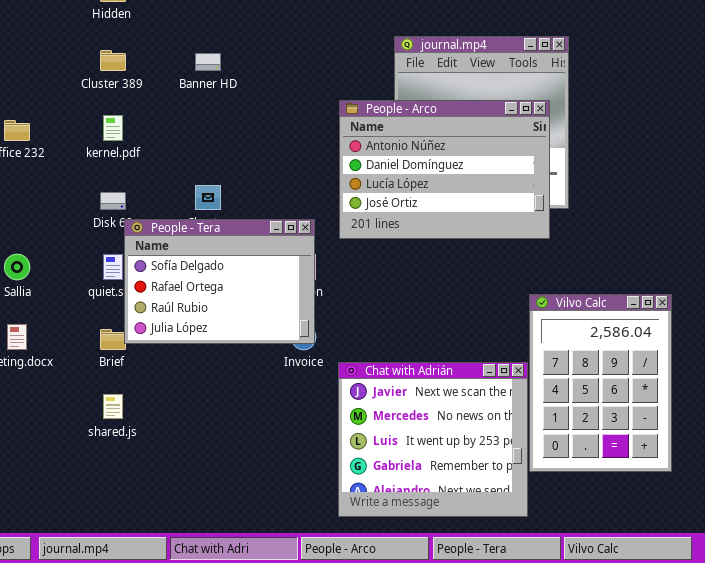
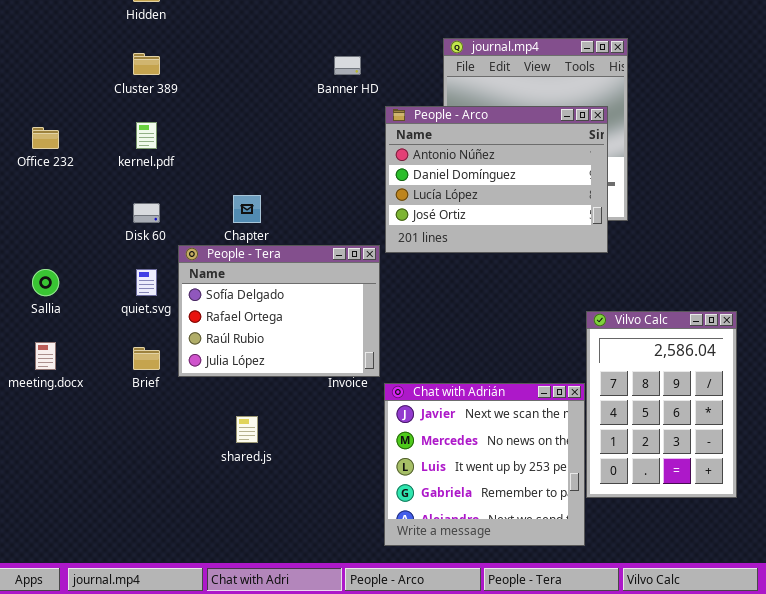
Banner HD: [195,53,221,71] -> [334,56,361,75], moved
People - Tera: [124,219,315,344] -> [178,245,380,377], moved
shared.js: [103,394,123,419] -> [236,416,258,443], moved

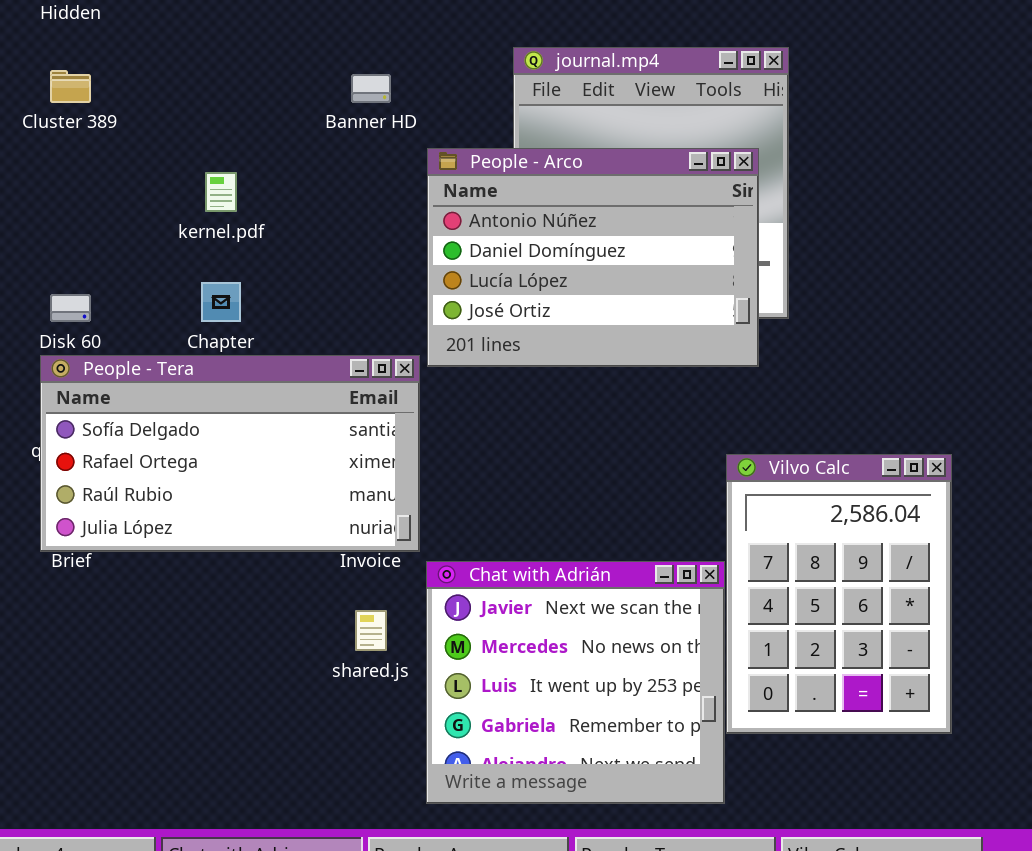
kernel.pdf: [136,122,157,149] -> [205,172,237,212], moved
People - Tera: [178,245,380,377] -> [40,355,420,552], resized
shared.js: [236,416,258,443] -> [355,610,387,651], moved

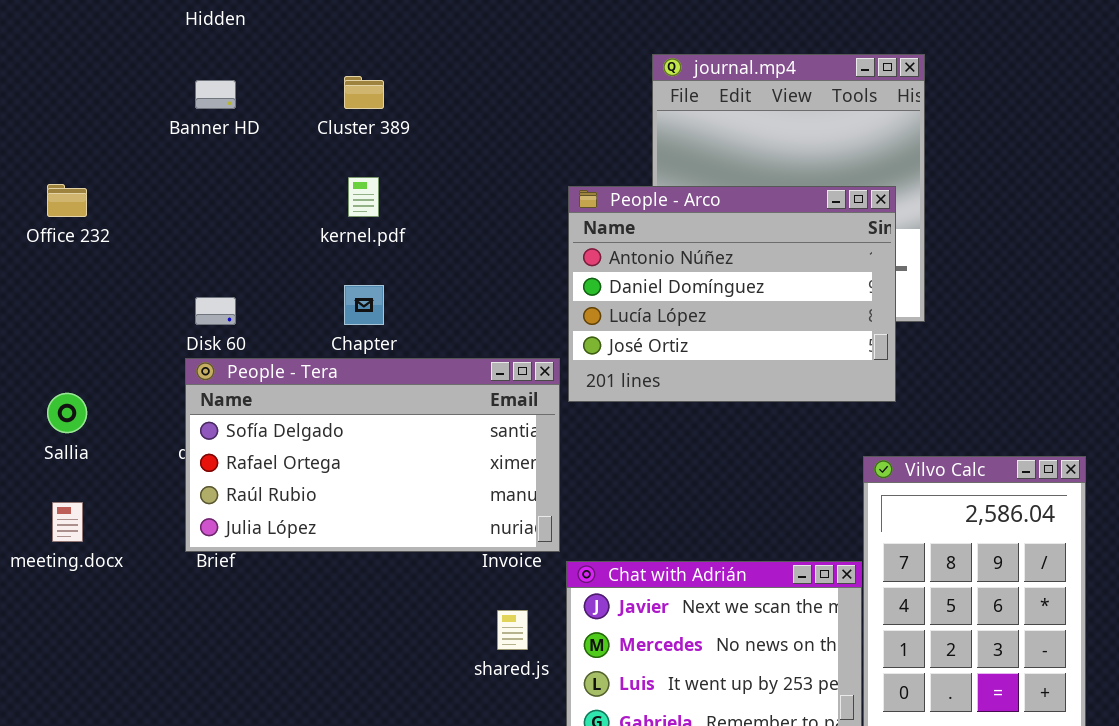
Cluster 389: [50,70,91,103] -> [344,76,384,109], moved
Banner HD: [351,74,391,103] -> [195,80,236,109], moved
People - Arco: [427,148,759,367] -> [568,186,896,402], moved

